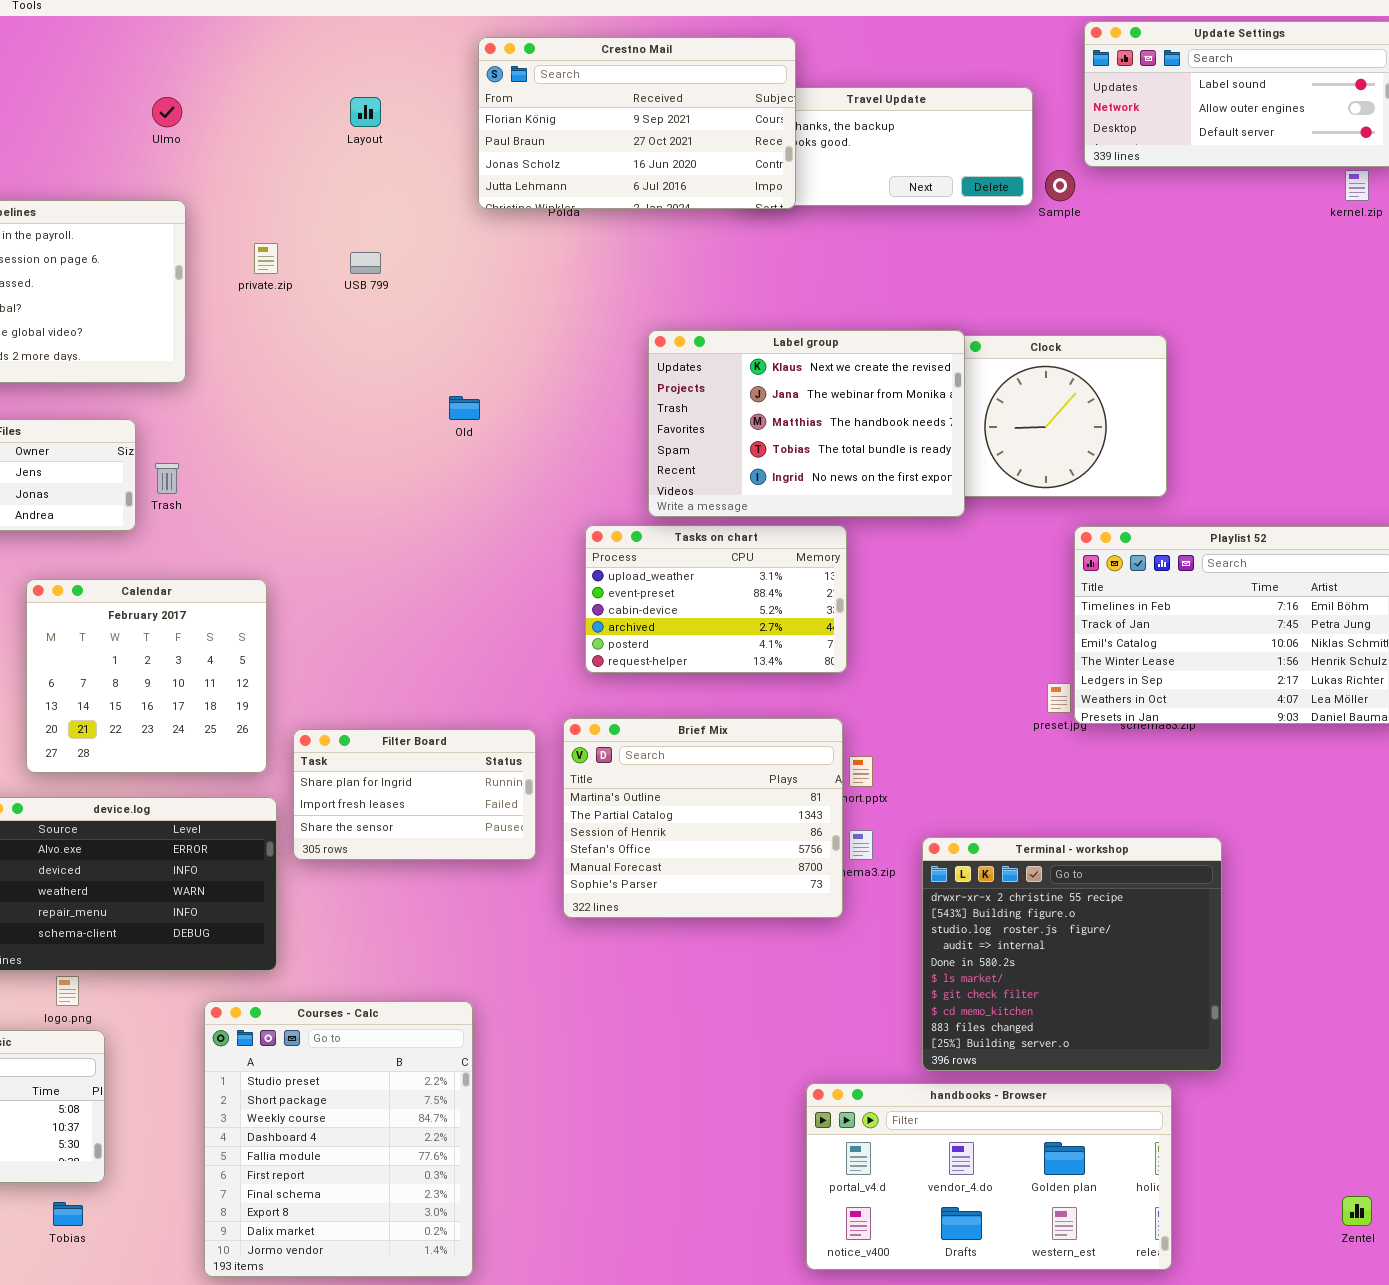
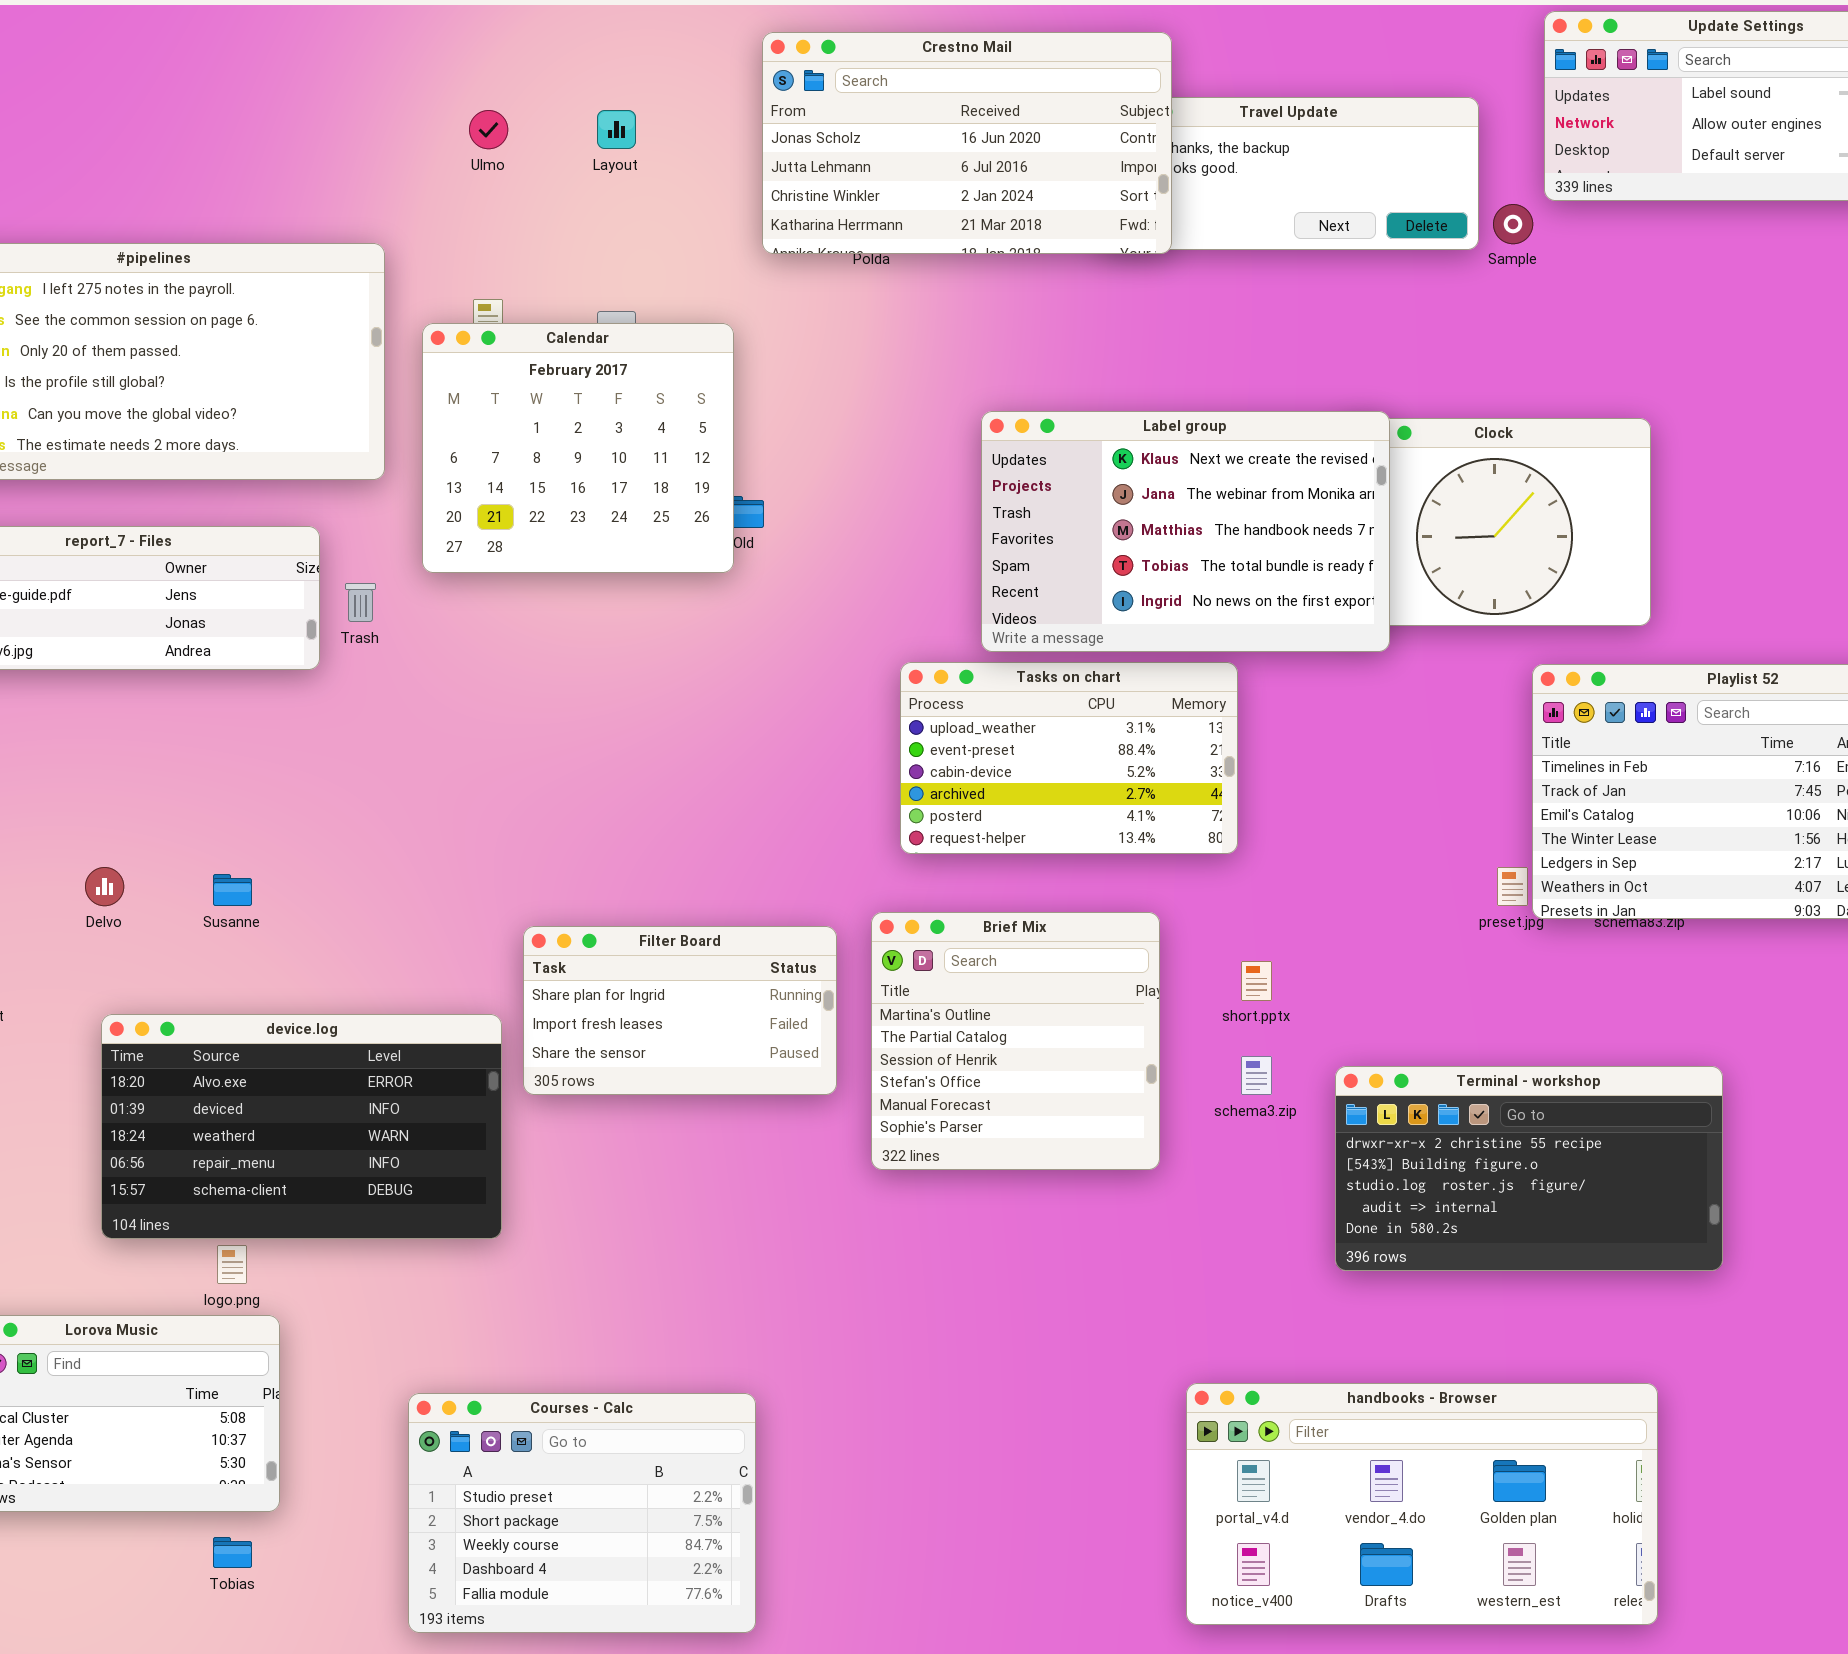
Crestno Mail: [478,37,796,209] -> [762,32,1172,254], scrolled down 2 rows
Ulmo: [152,97,182,127] -> [469,110,508,149], moved
Calendar: [26,579,267,773] -> [422,323,734,573], moved
Brief Mix: [563,718,843,918] -> [871,912,1160,1170], resized
Terminal - workshop: [922,837,1222,1071] -> [1335,1066,1723,1271], resized
Courses - Calc: [204,1001,473,1277] -> [408,1393,756,1633], resized

